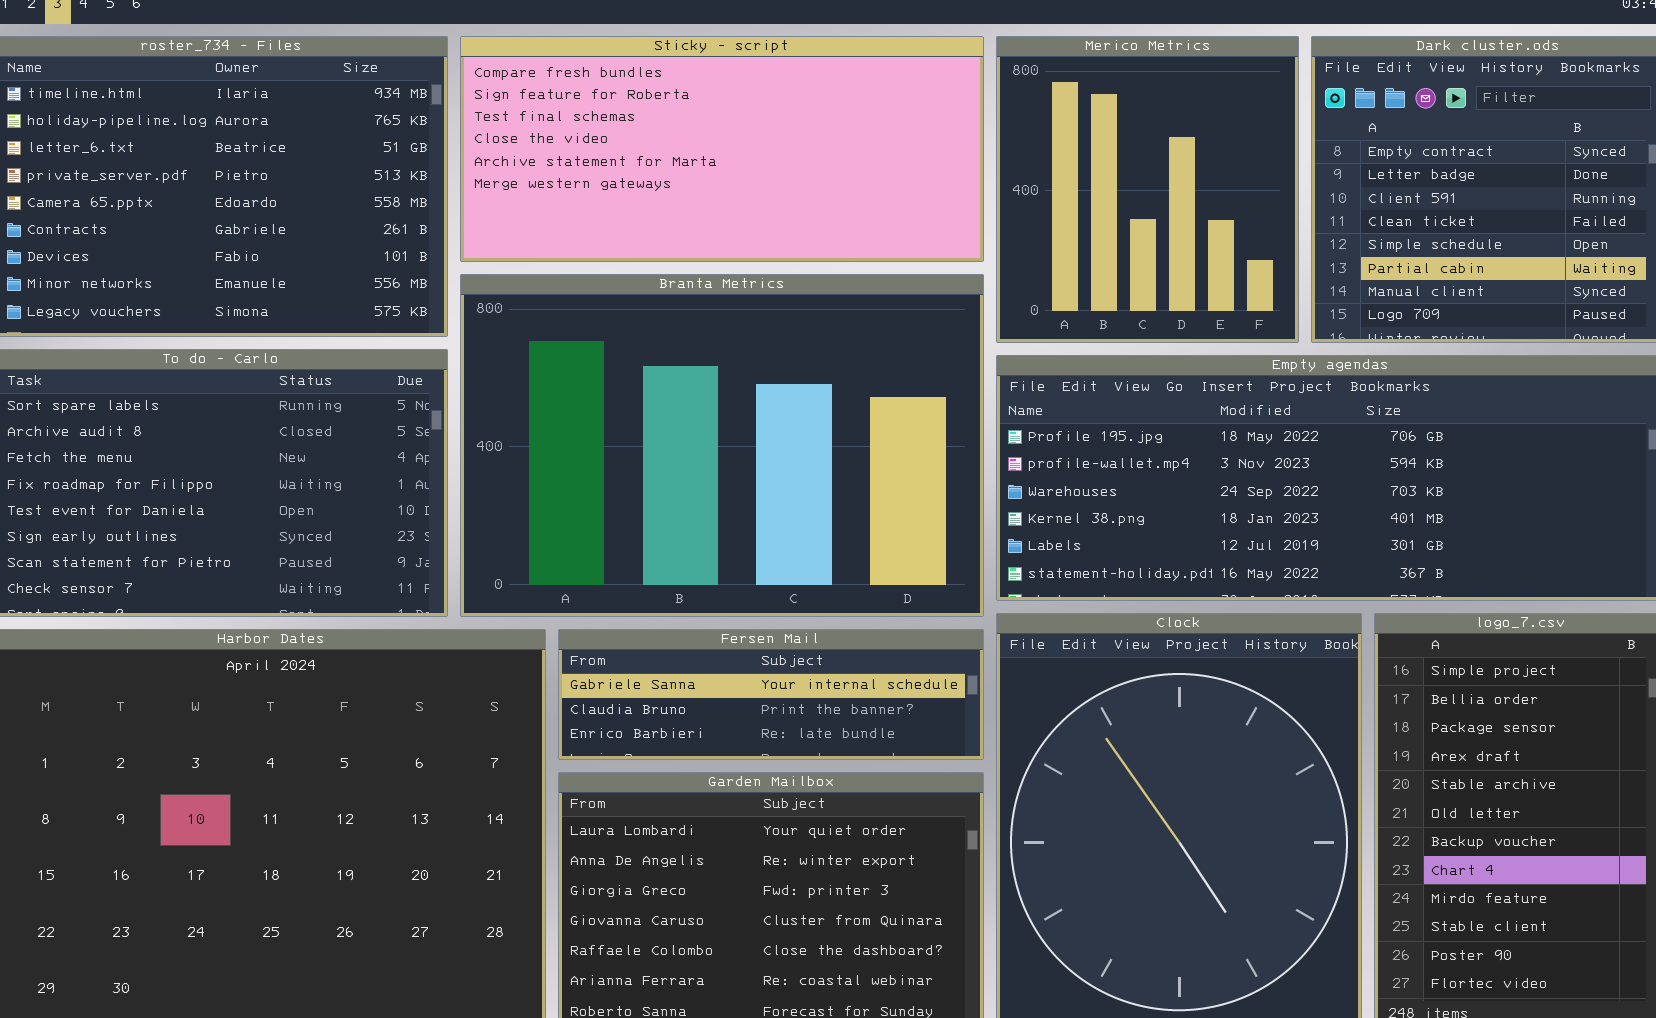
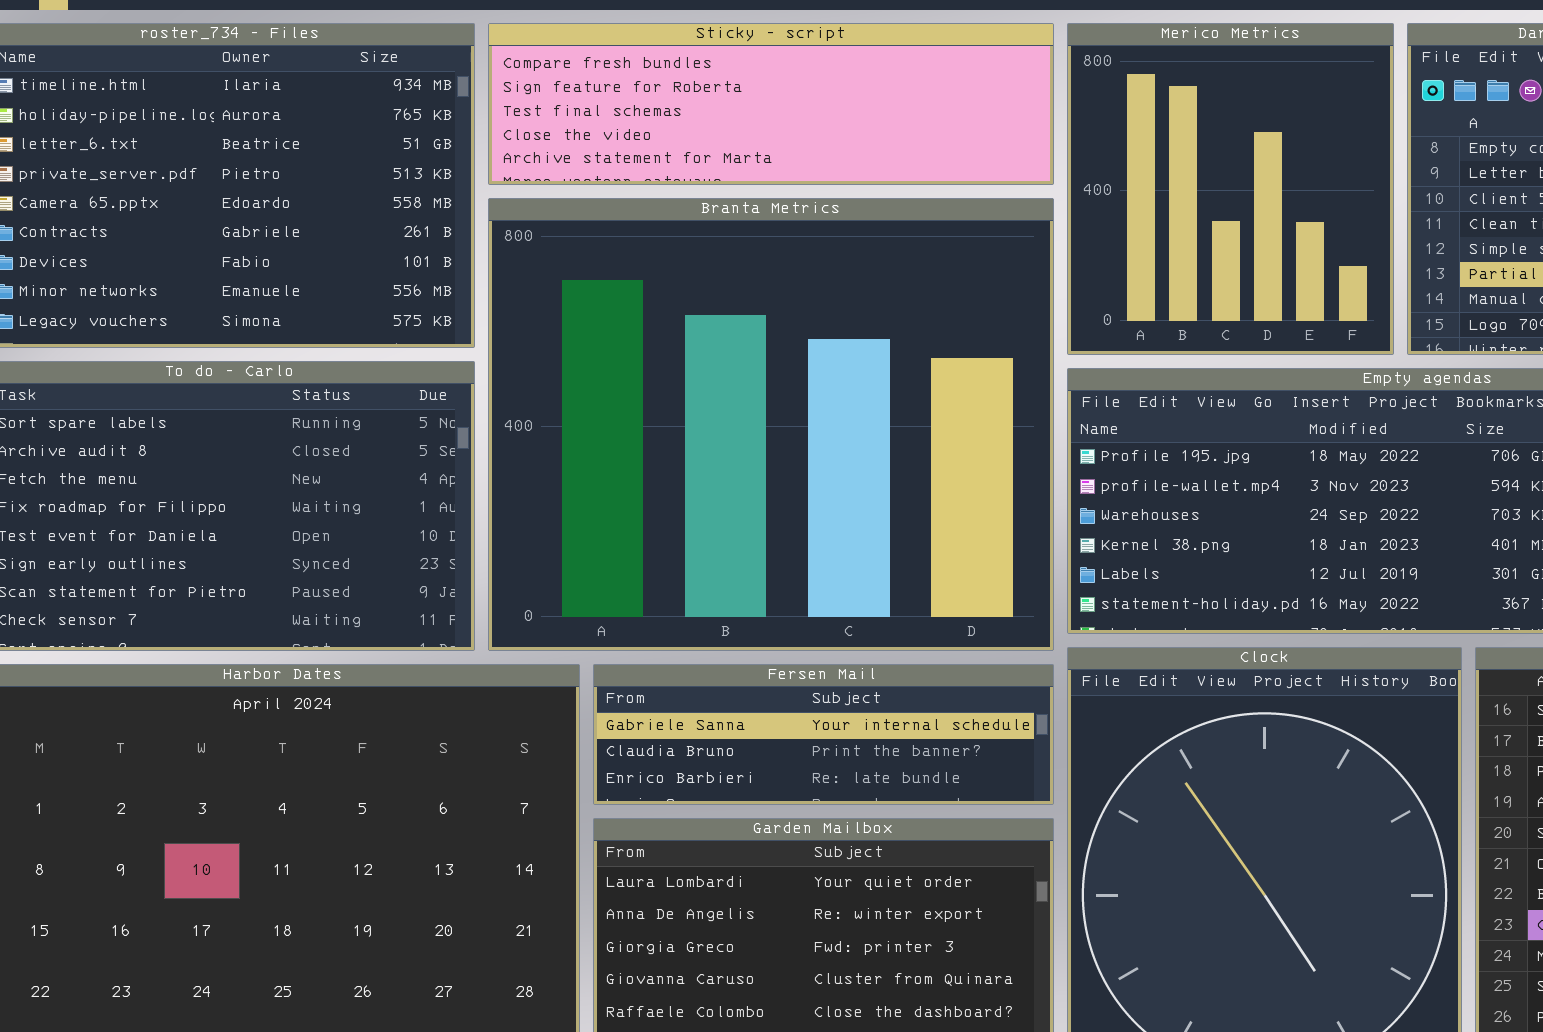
Sticky - script: [460,36,984,262] -> [488,23,1054,185], resized
Branta Metrics: [460,274,984,617] -> [488,198,1054,651], resized

